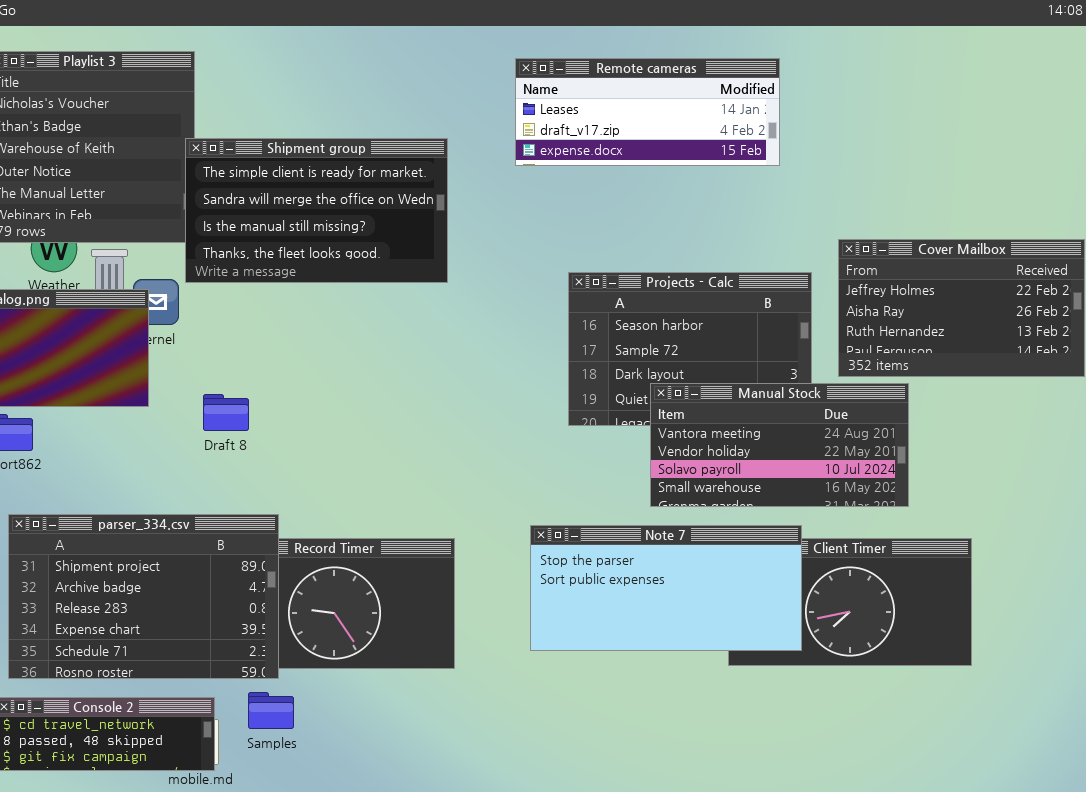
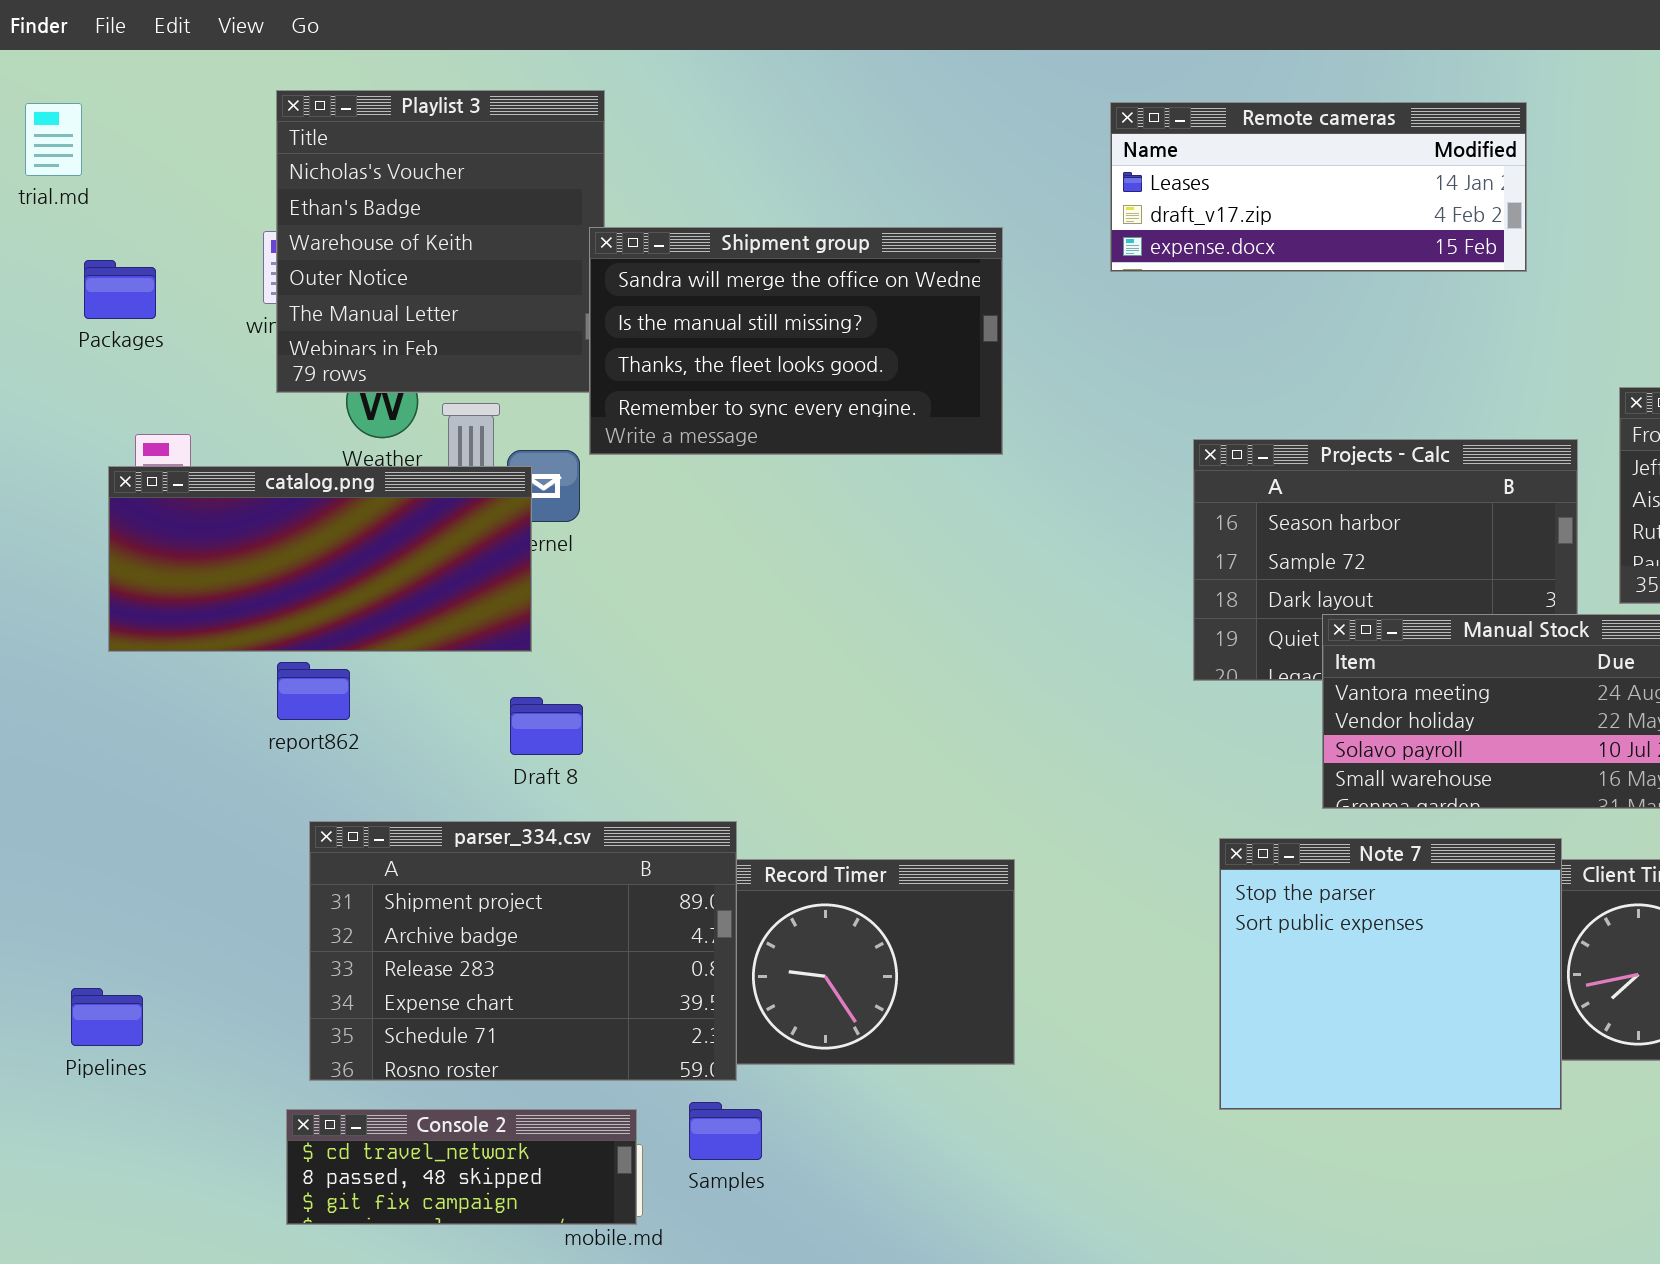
Shipment group: [185,138,448,283] -> [589,227,1003,455], scrolled down 1 row
Draft 8: [203,394,249,431] -> [510,697,583,755], moved
Note 7: [530,525,802,651] -> [1219,838,1562,1110], resized

